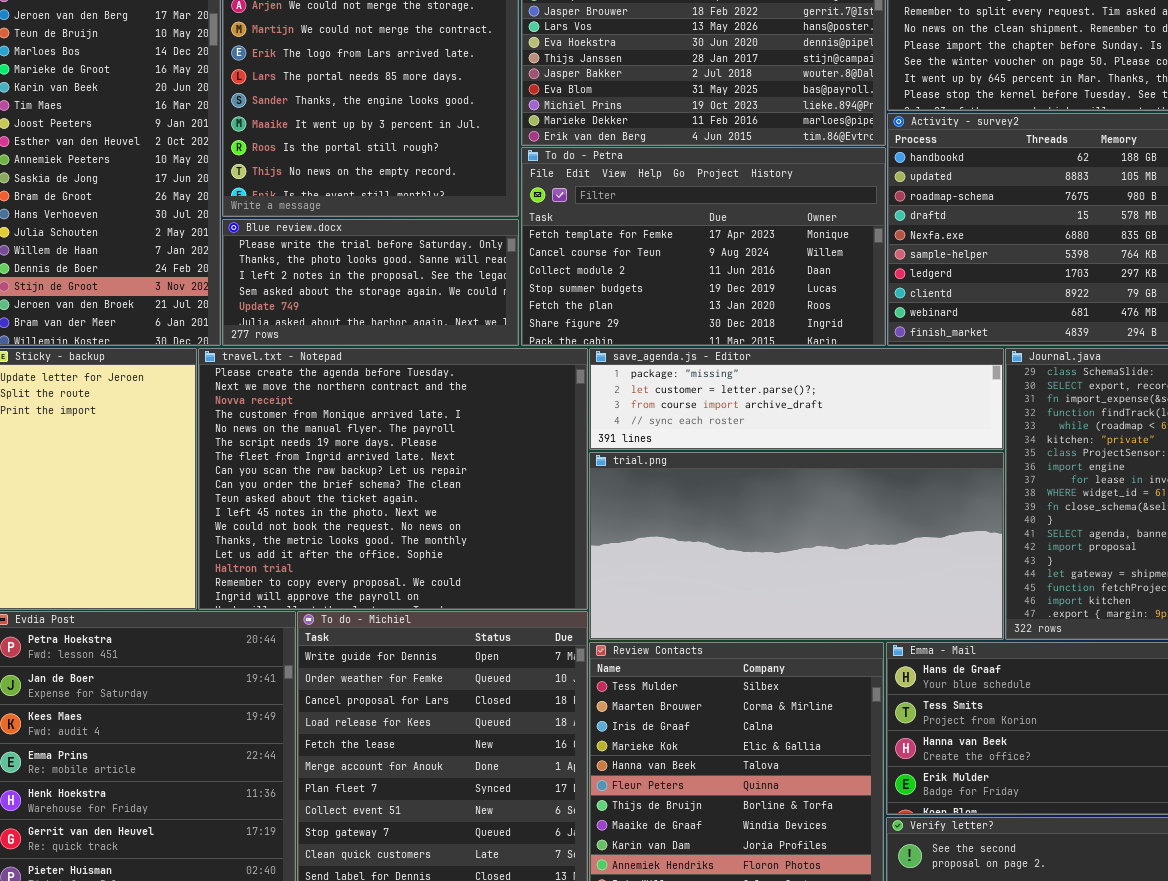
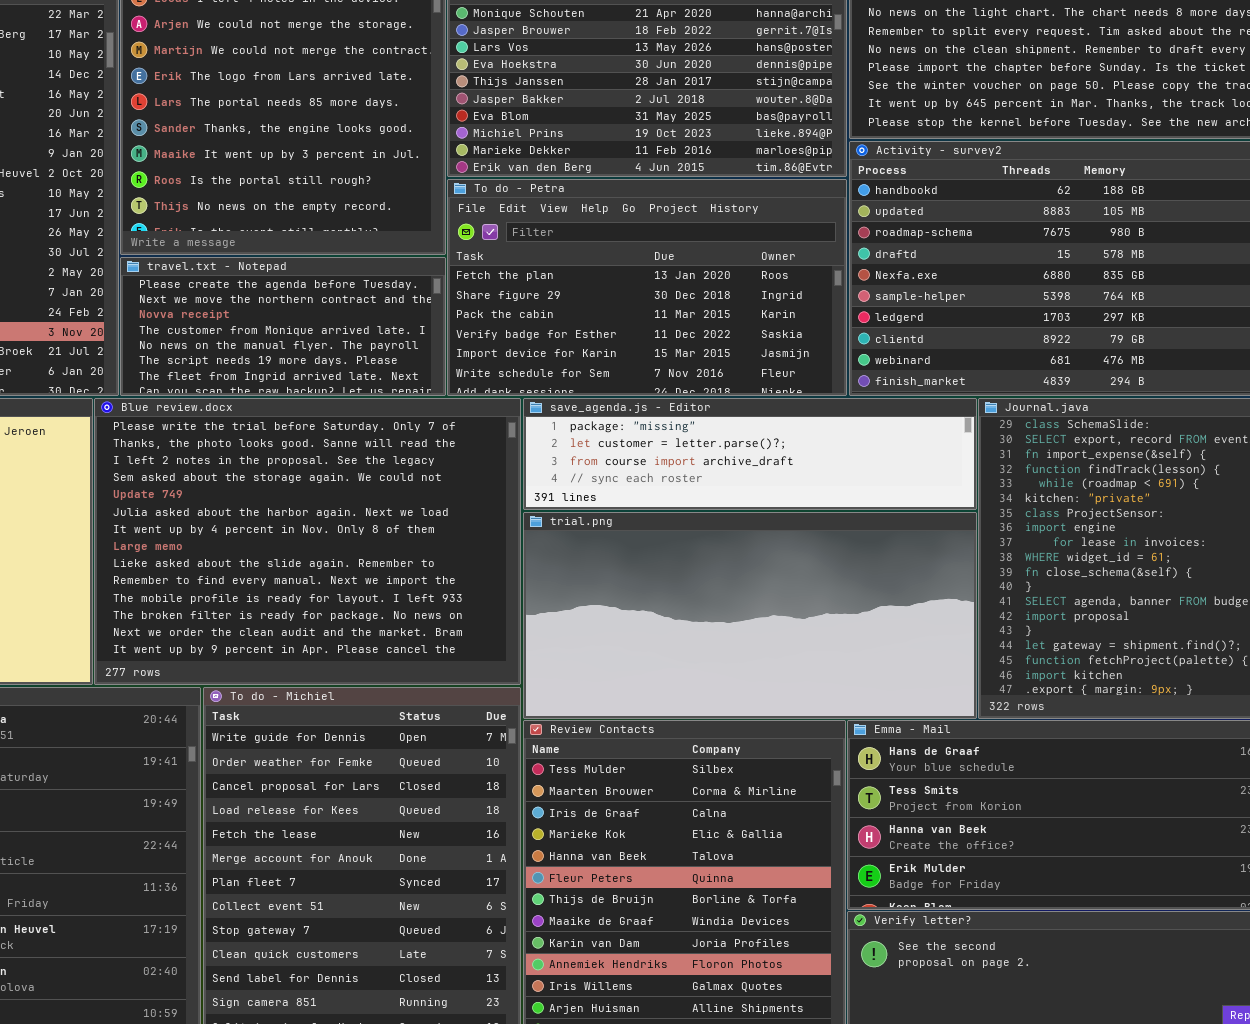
To do - Petra: [521,147,886,346] -> [447,179,847,396], scrolled down 4 rows
Blue review.docx: [222,219,519,346] -> [94,398,521,685], moved, resized
travel.txt - Notepad: [198,348,588,610] -> [120,257,446,396], moved, resized

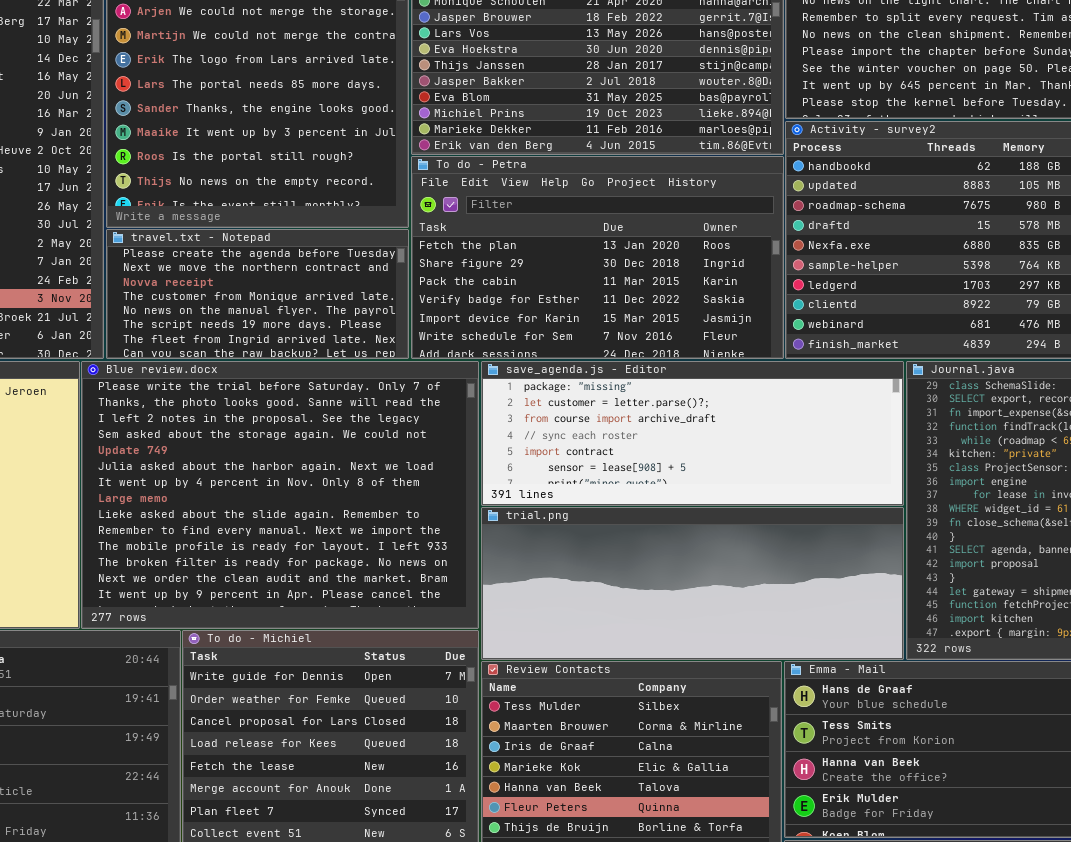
save_agenda.js - Editor: [523,398,977,510] -> [481,361,904,506], resized
trial.png: [523,512,977,719] -> [481,507,904,660], resized

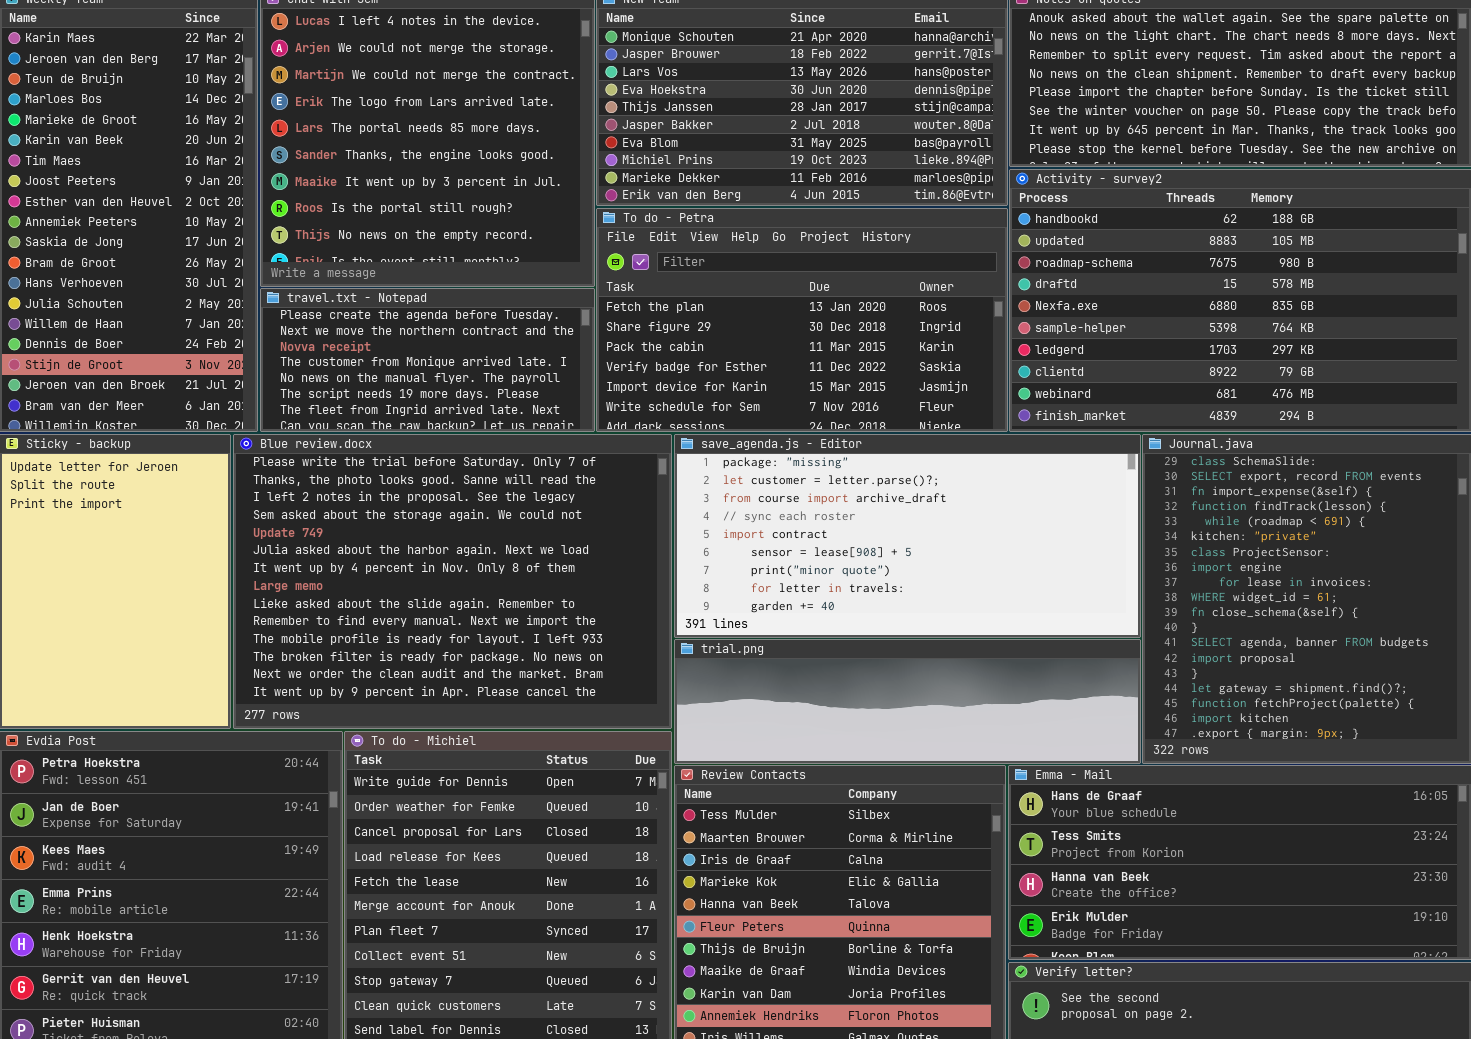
save_agenda.js - Editor: [481,361,904,506] -> [674,434,1141,638], resized
trial.png: [481,507,904,660] -> [674,639,1141,764], resized

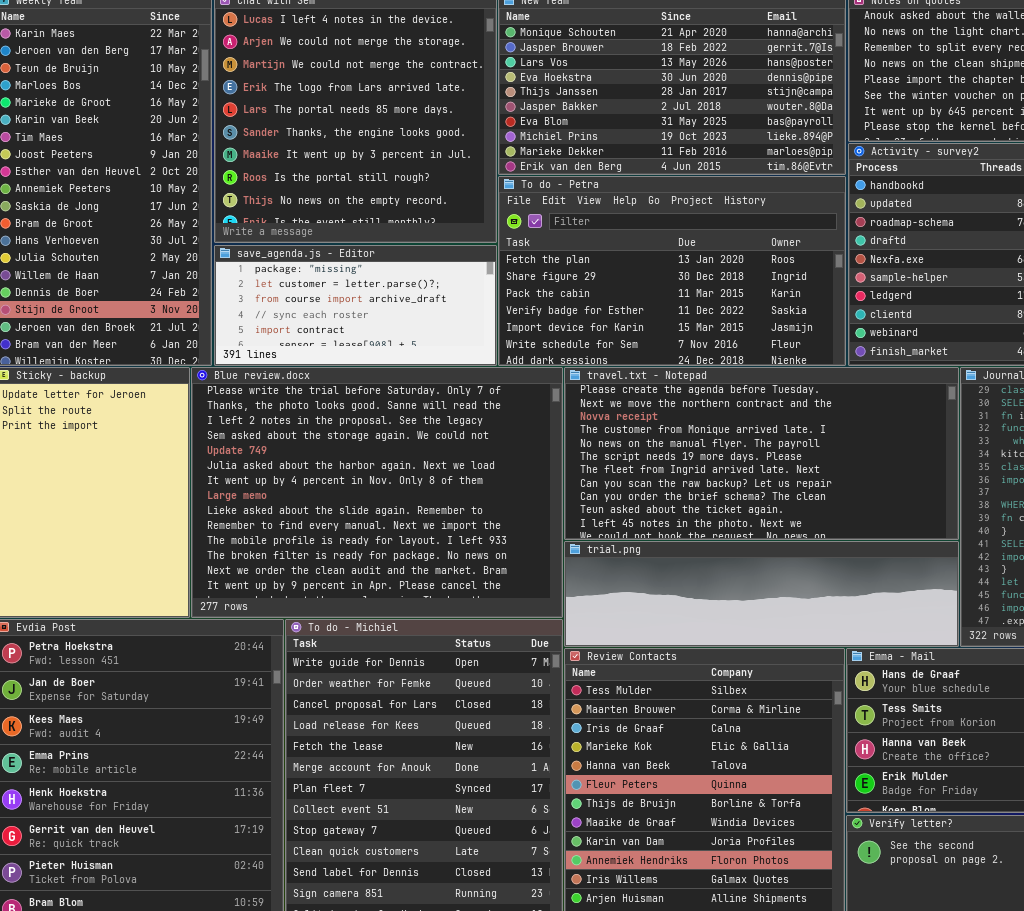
travel.txt - Notepad: [260,288,595,432] -> [564,367,959,540], moved, resized
save_agenda.js - Editor: [674,434,1141,638] -> [214,245,497,366], moved, resized

